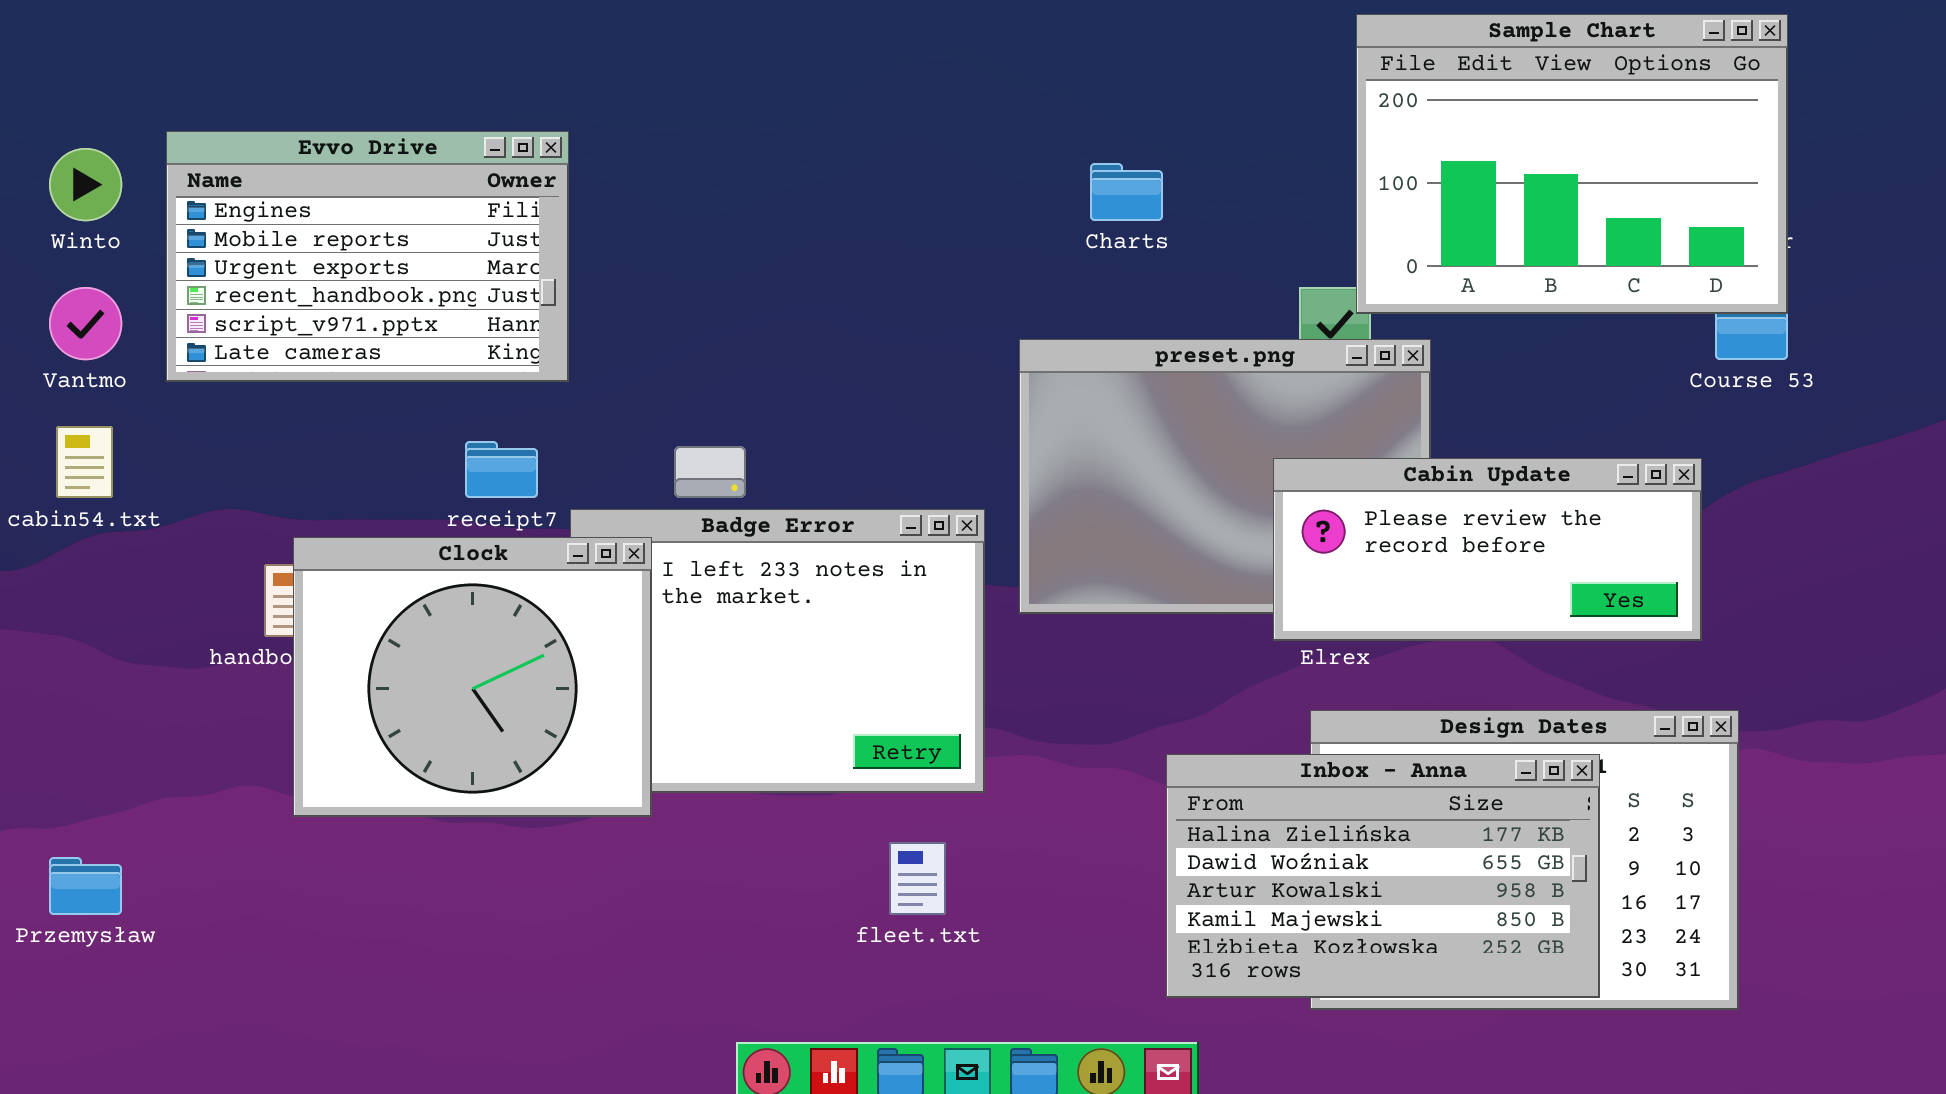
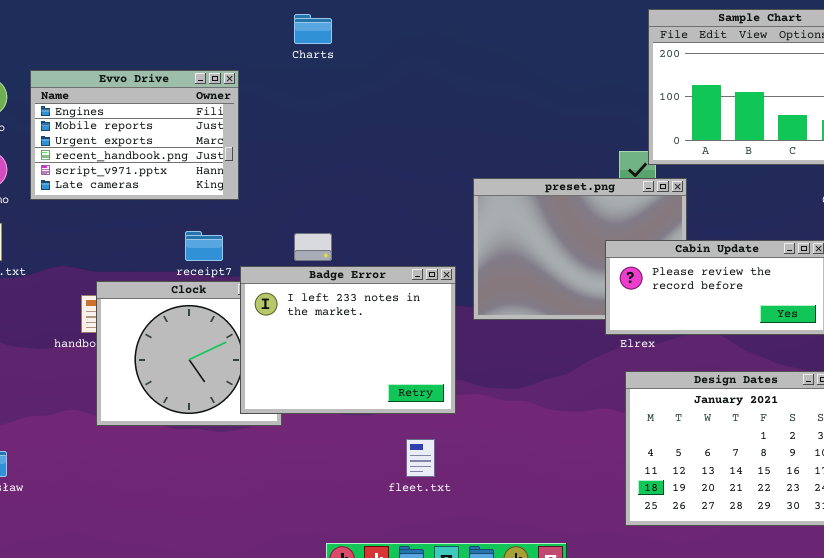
Charts: [1090,163,1163,221] -> [294,14,332,44], moved
Badge Error: [570,509,985,793] -> [240,266,456,414], raised
Inbox - Anna: [1166,754,1600,998] -> none, closed

